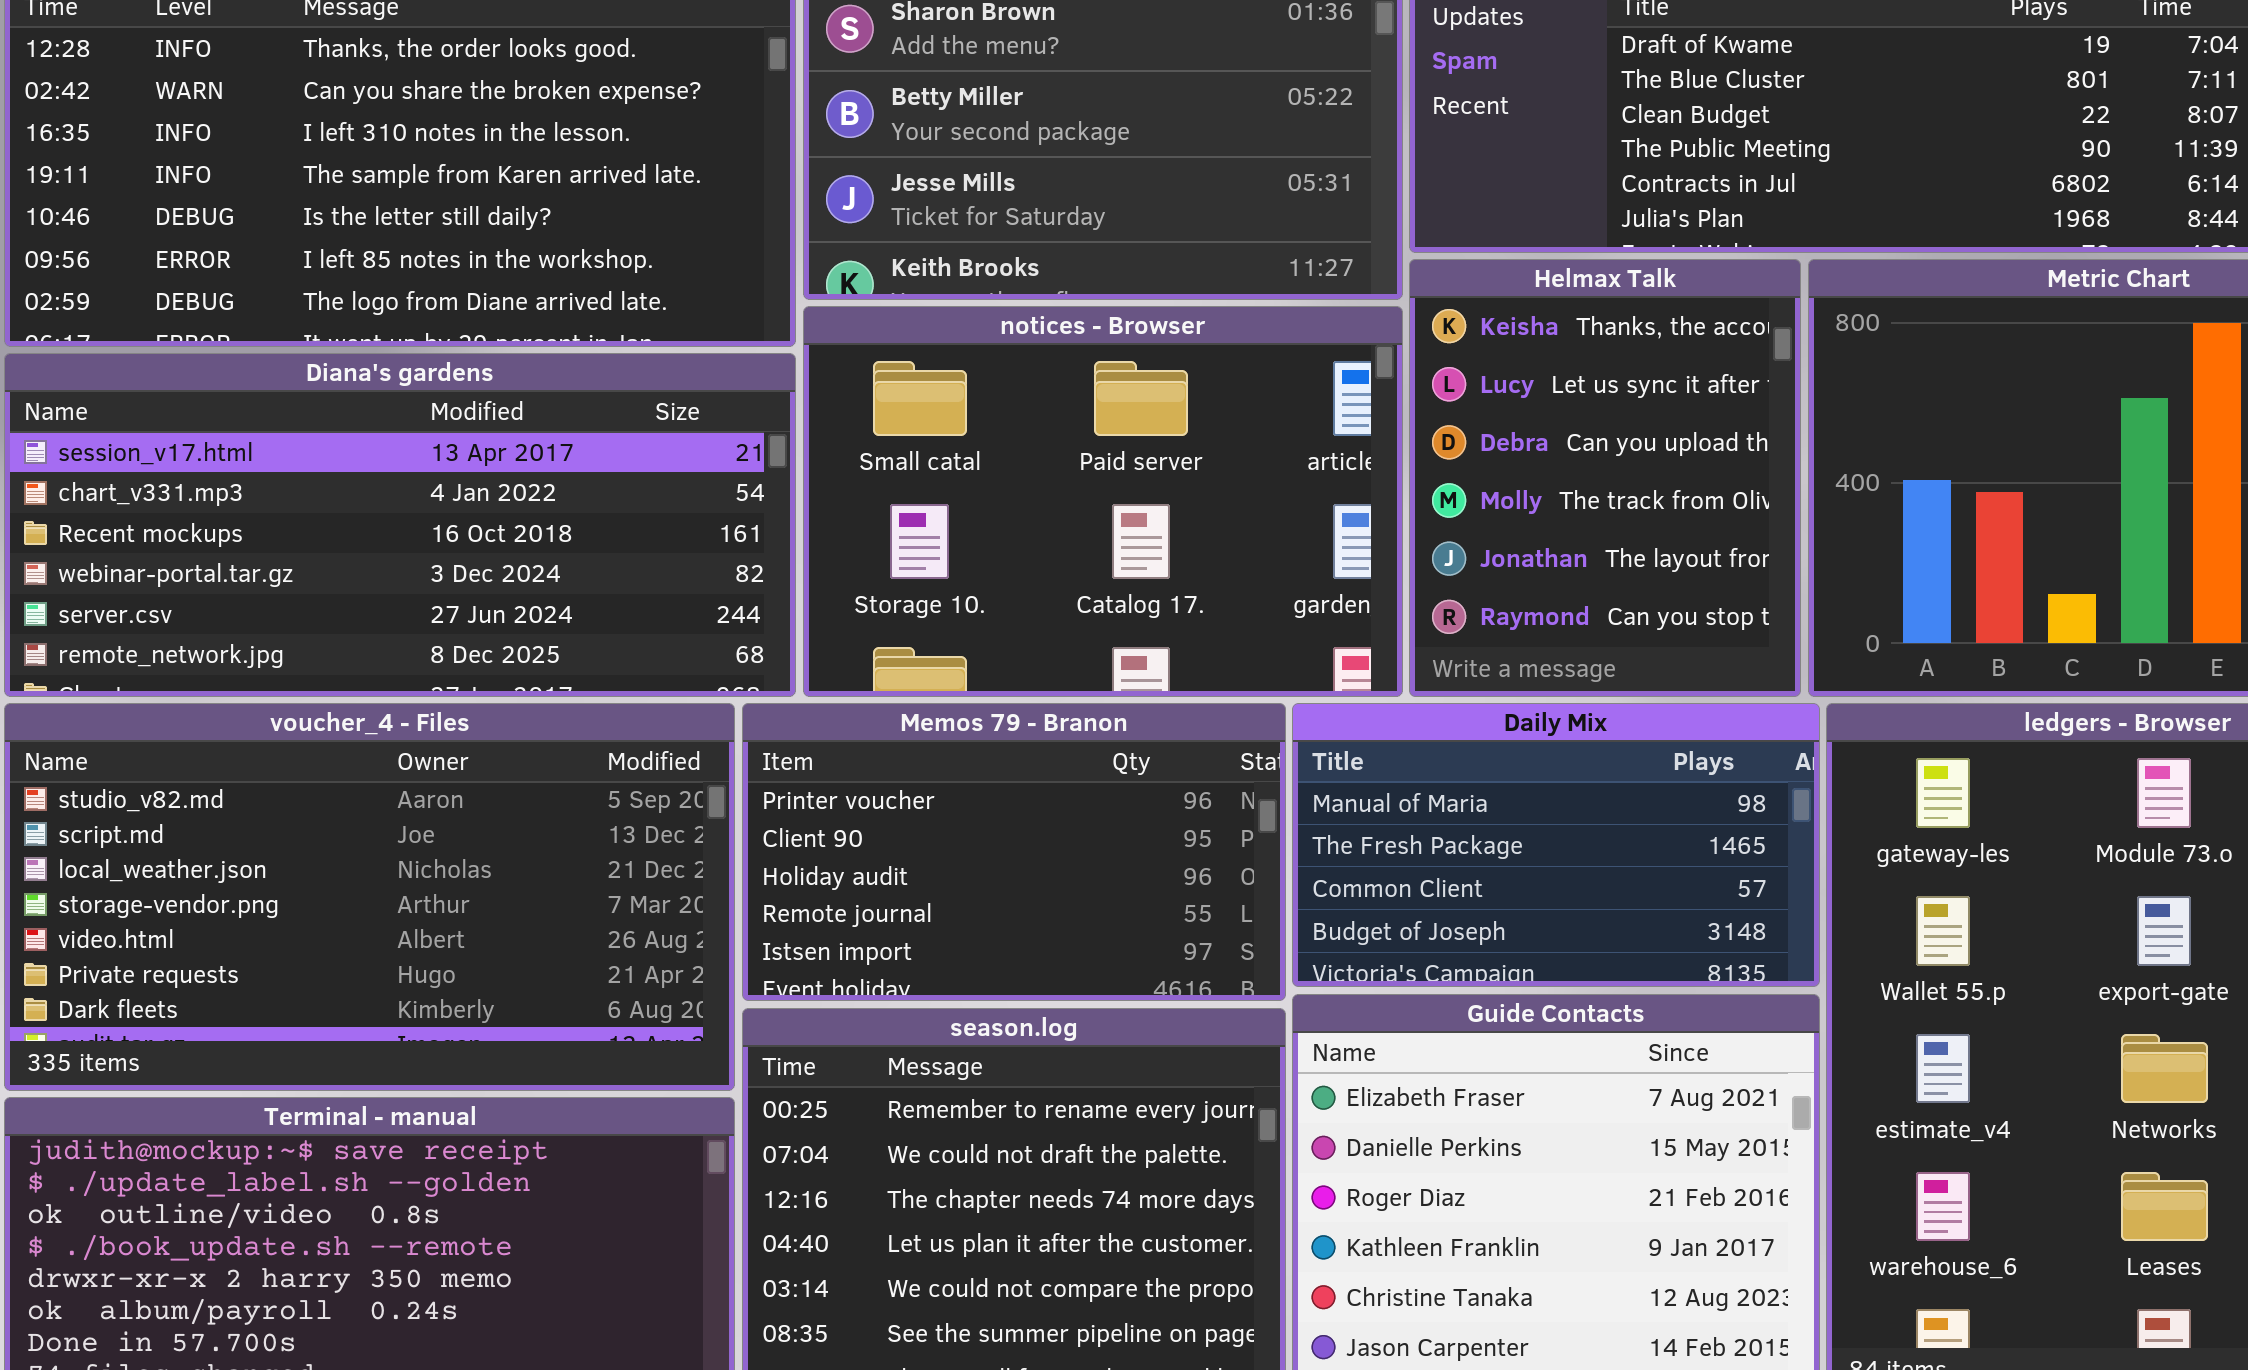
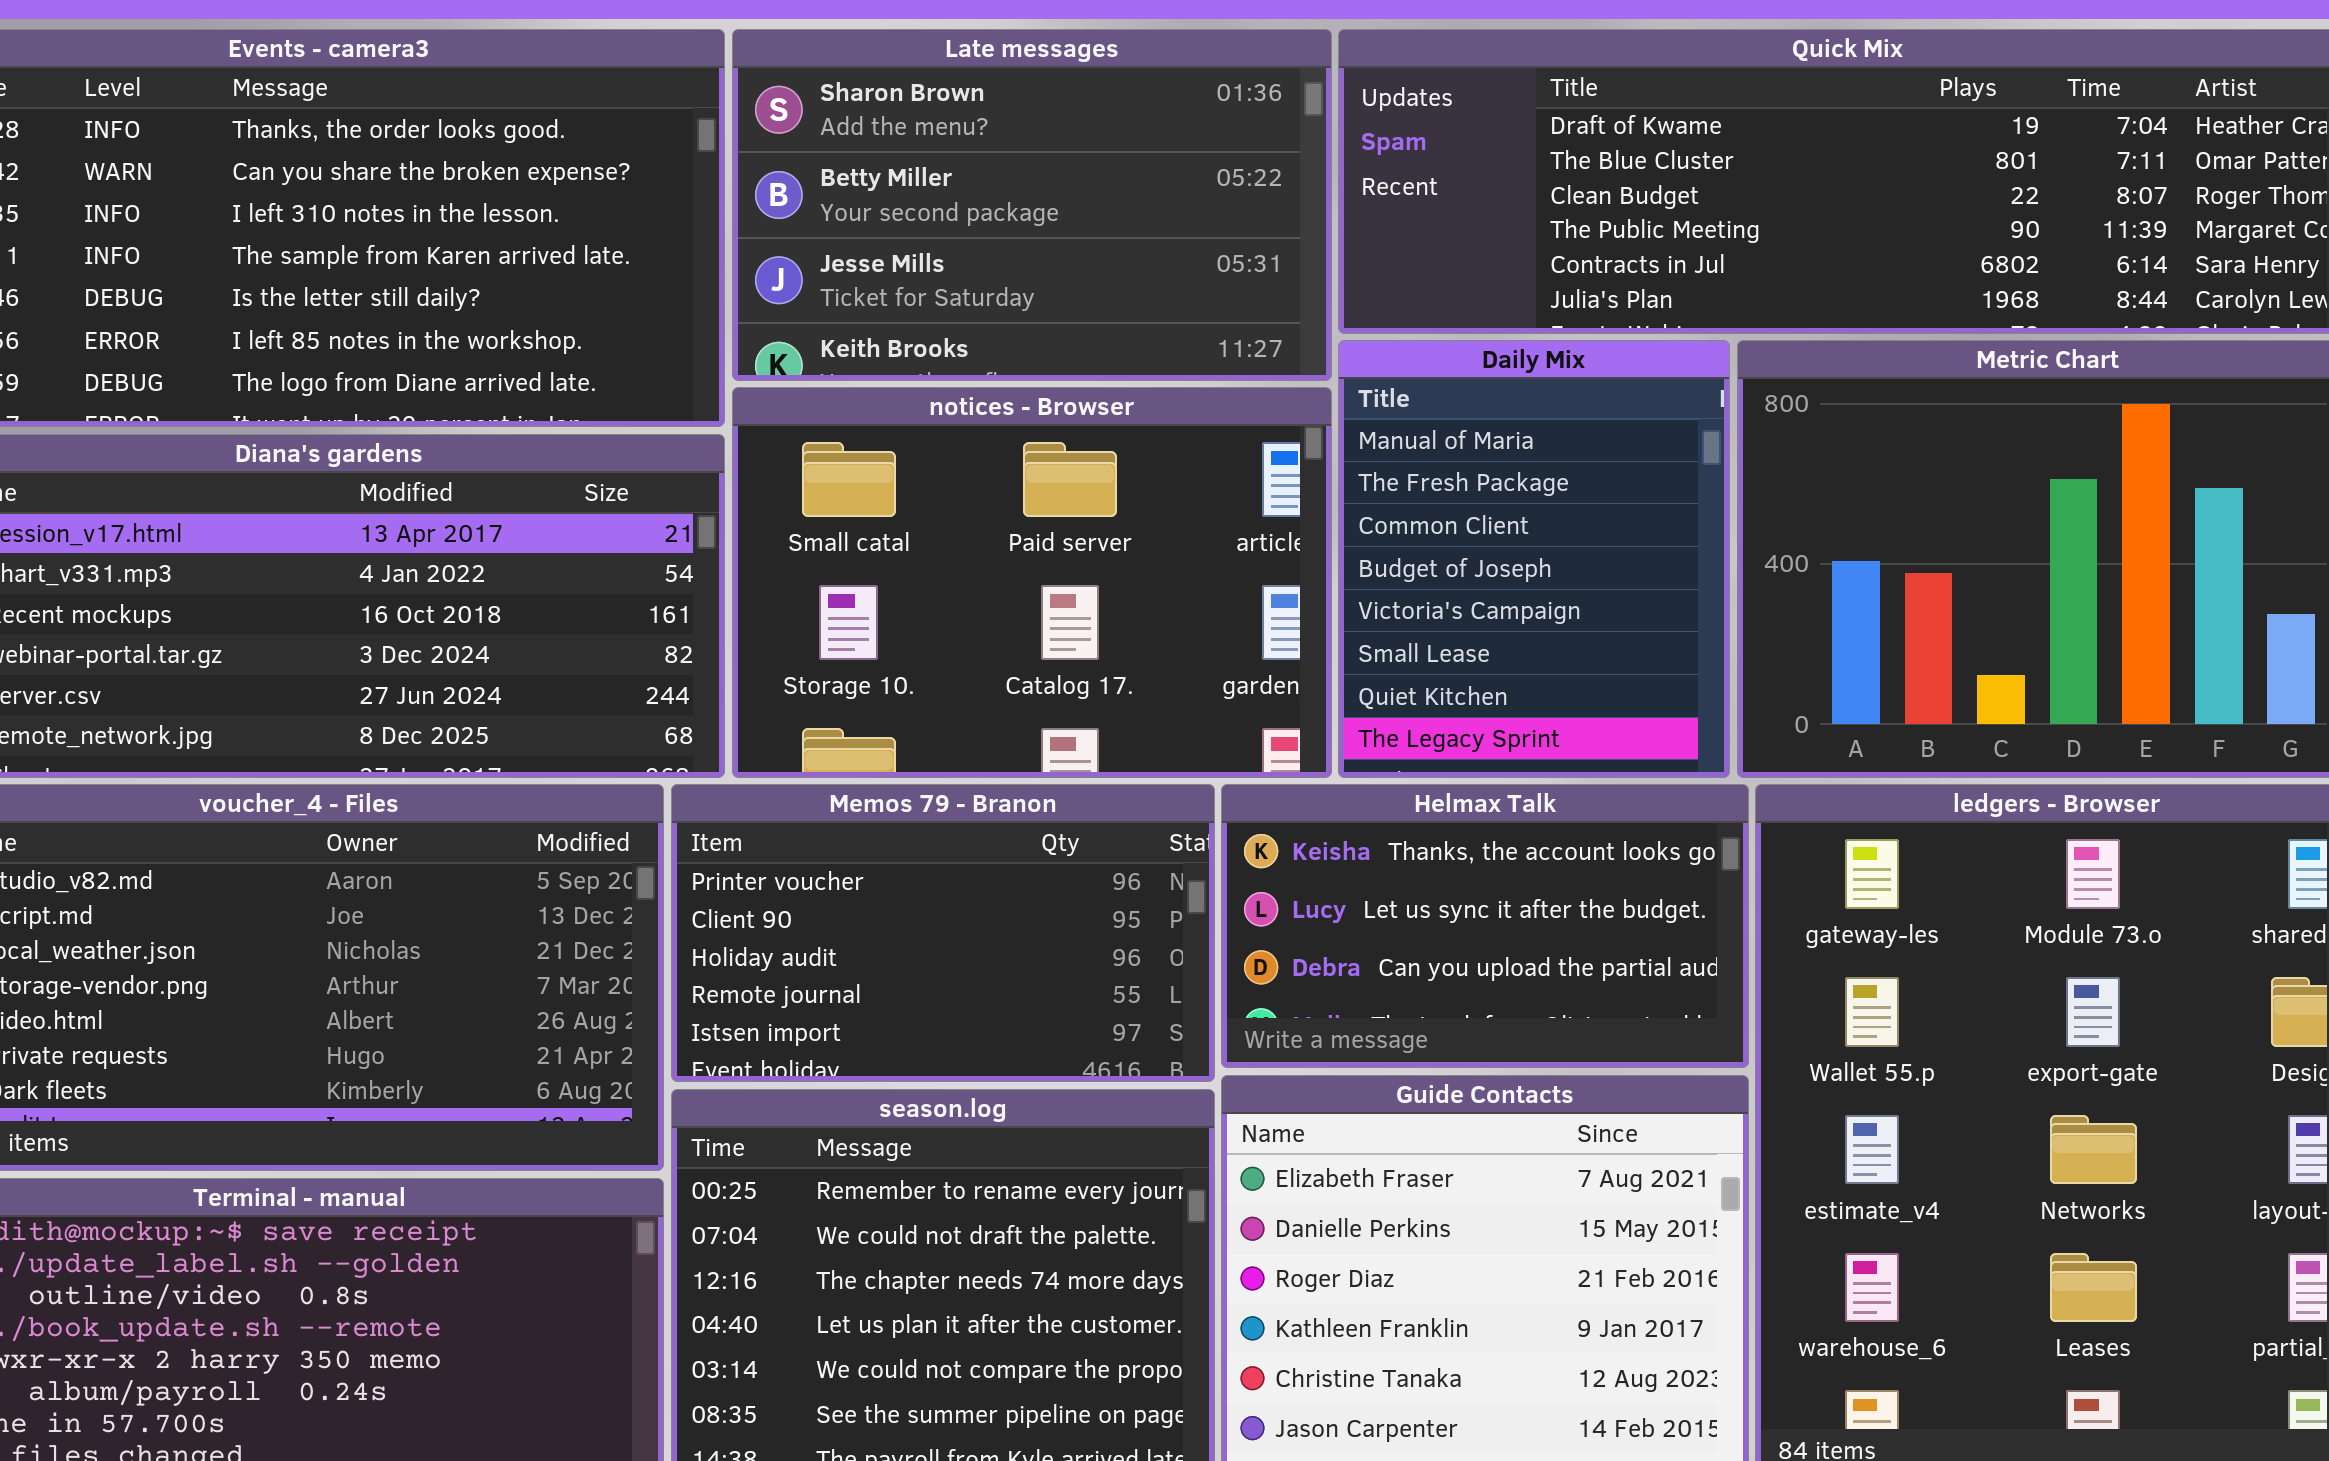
Helmax Talk: [1409,259,1801,697] -> [1221,784,1749,1068], moved, resized
Daily Mix: [1292,703,1820,987] -> [1338,340,1730,778], moved, resized

